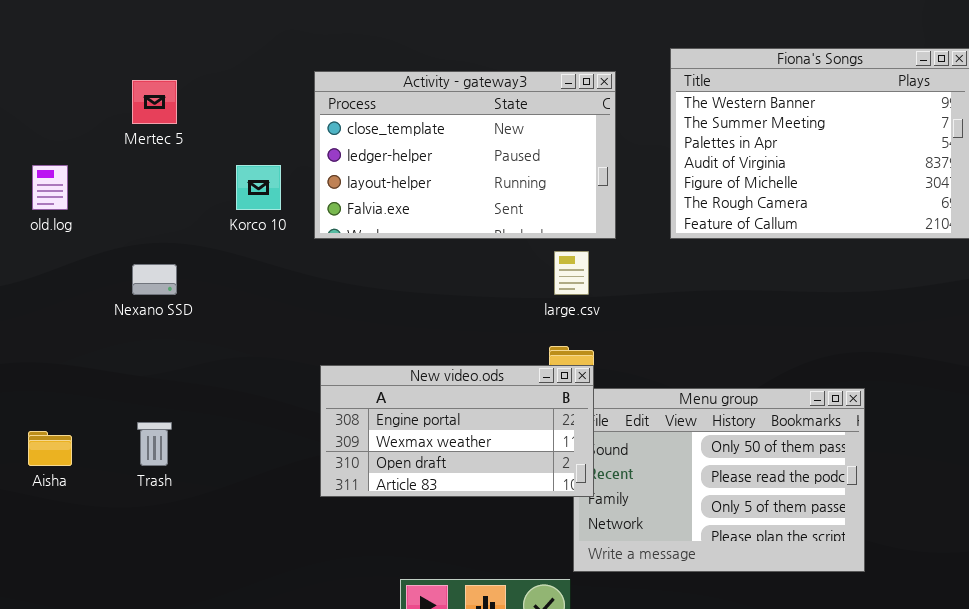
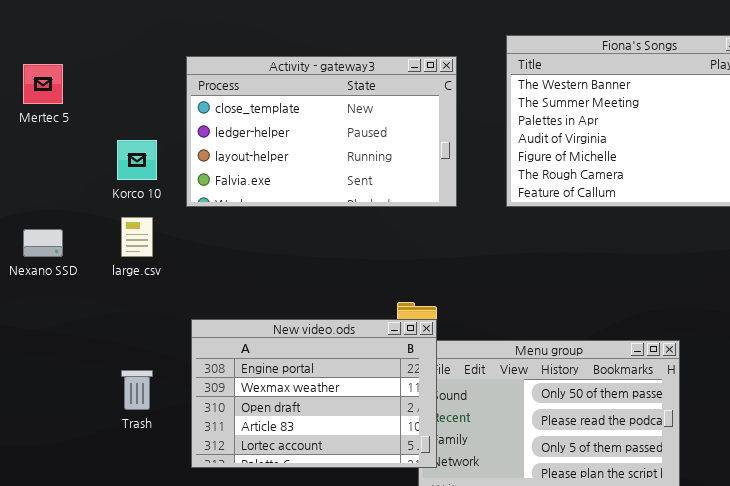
large.csv: [554,251,589,295] -> [121,217,153,257], moved
New video.ods: [320,365,594,497] -> [191,319,437,468], resized
Trash: [137,422,172,466] -> [121,370,153,410], moved

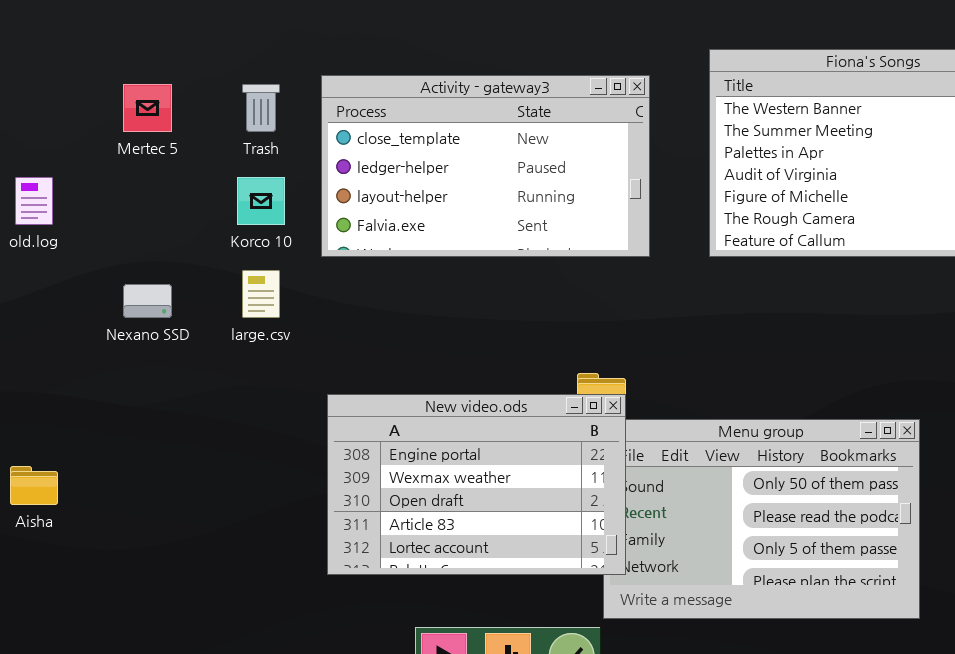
Trash: [121,370,153,410] -> [242,84,280,132], moved

